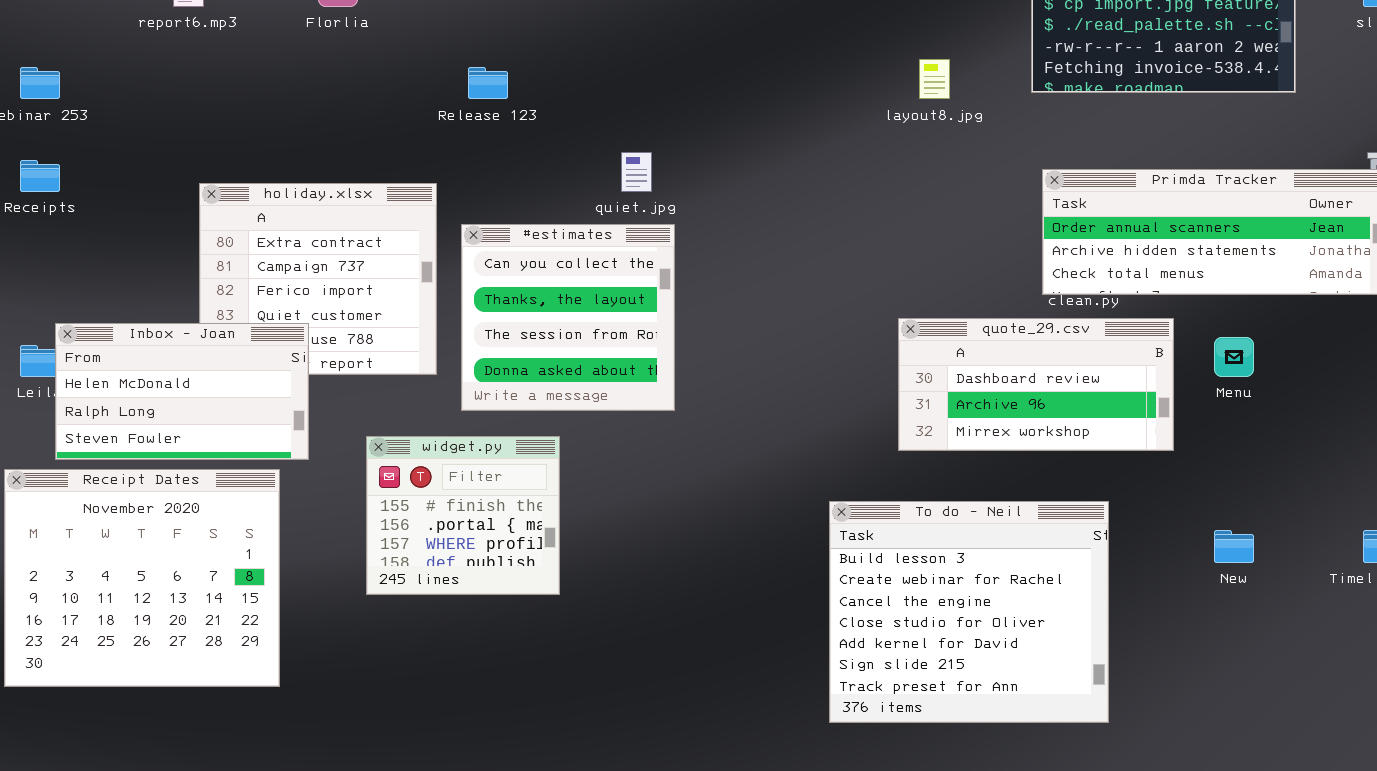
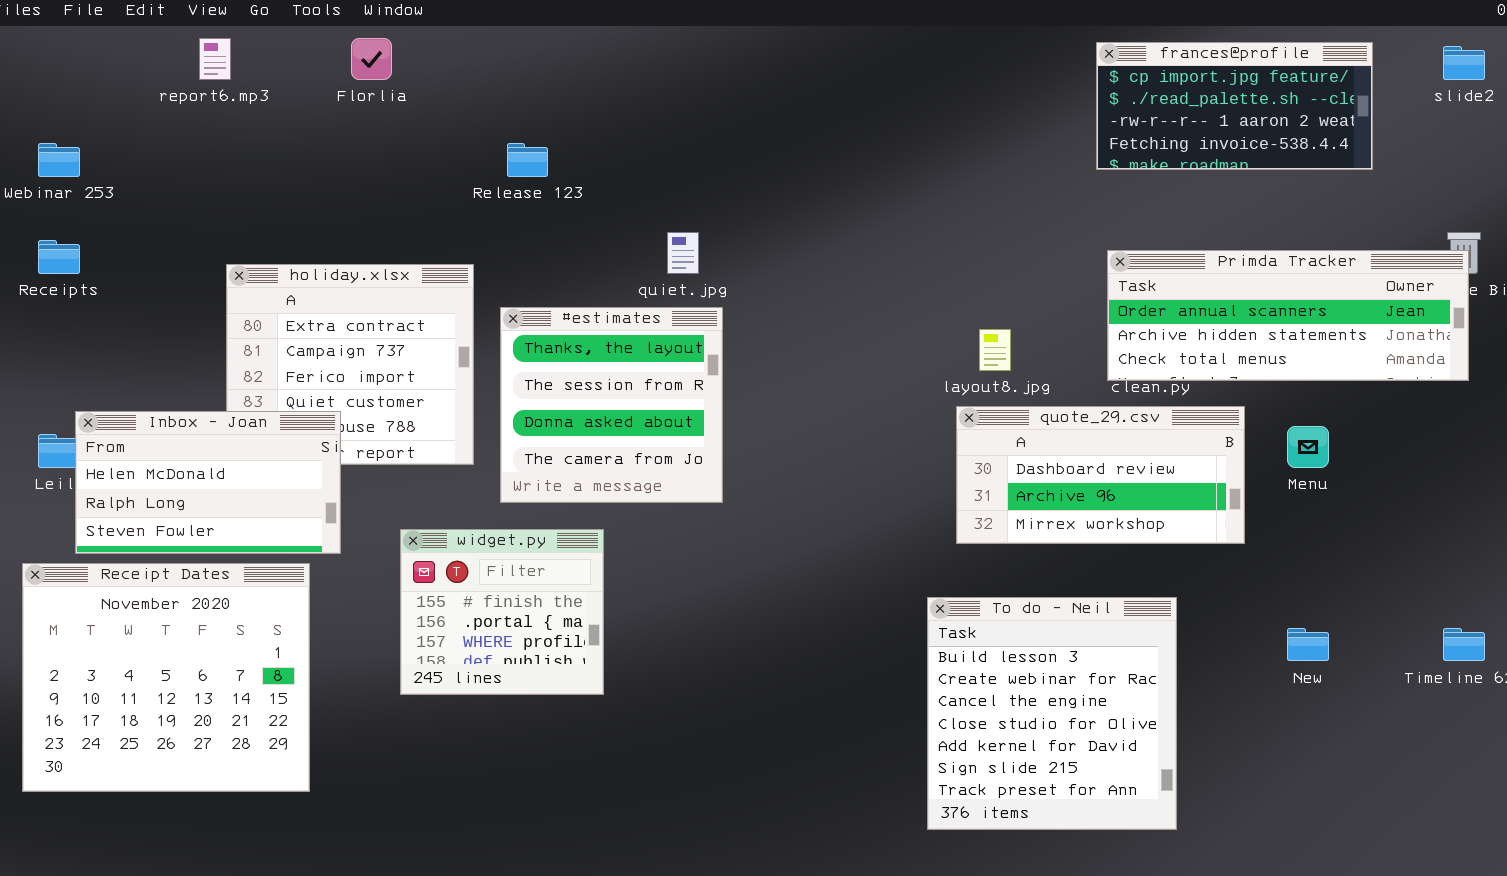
layout8.jpg: [919,59,950,99] -> [979,329,1011,371], moved
#estimates: [461,224,675,411] -> [500,307,723,503], scrolled down 1 row
To do - Neil: [829,501,1109,723] -> [927,597,1177,830], resized

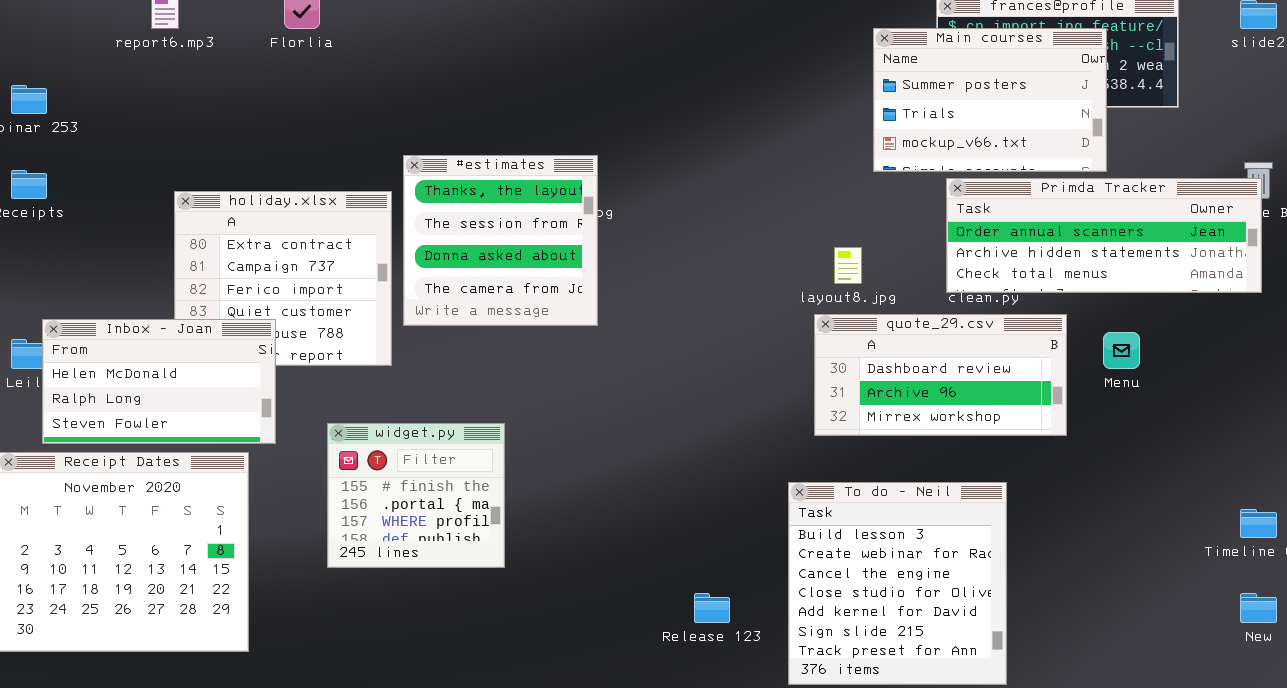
Main courses: none -> [873,28,1107,172], opened
Release 123: [507,143,548,177] -> [694,593,730,623], moved
#estimates: [500,307,723,503] -> [403,155,598,326], moved
New: [1287,628,1329,661] -> [1240,593,1277,623], moved

